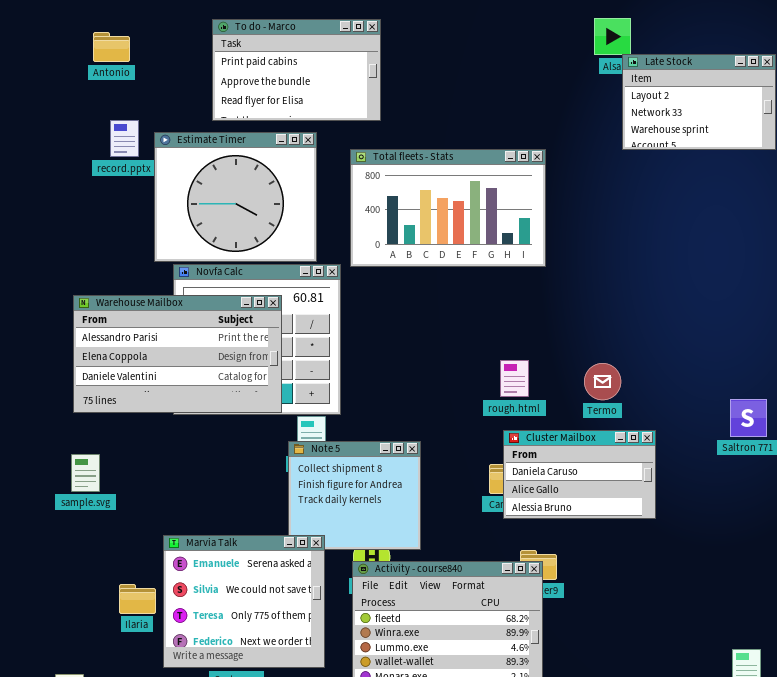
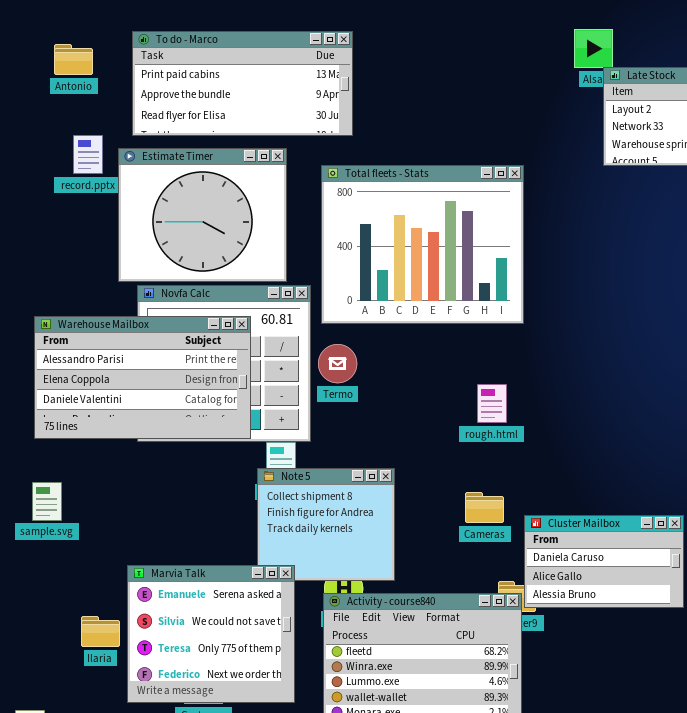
To do - Marco: [212,19,381,121] -> [132,31,353,136], resized
Total fleets - Stats: [350,149,546,267] -> [321,165,524,324], resized
Termo: [584,363,621,400] -> [318,344,357,383], moved
Cluster Mailbox: [503,430,656,519] -> [524,515,684,608], moved

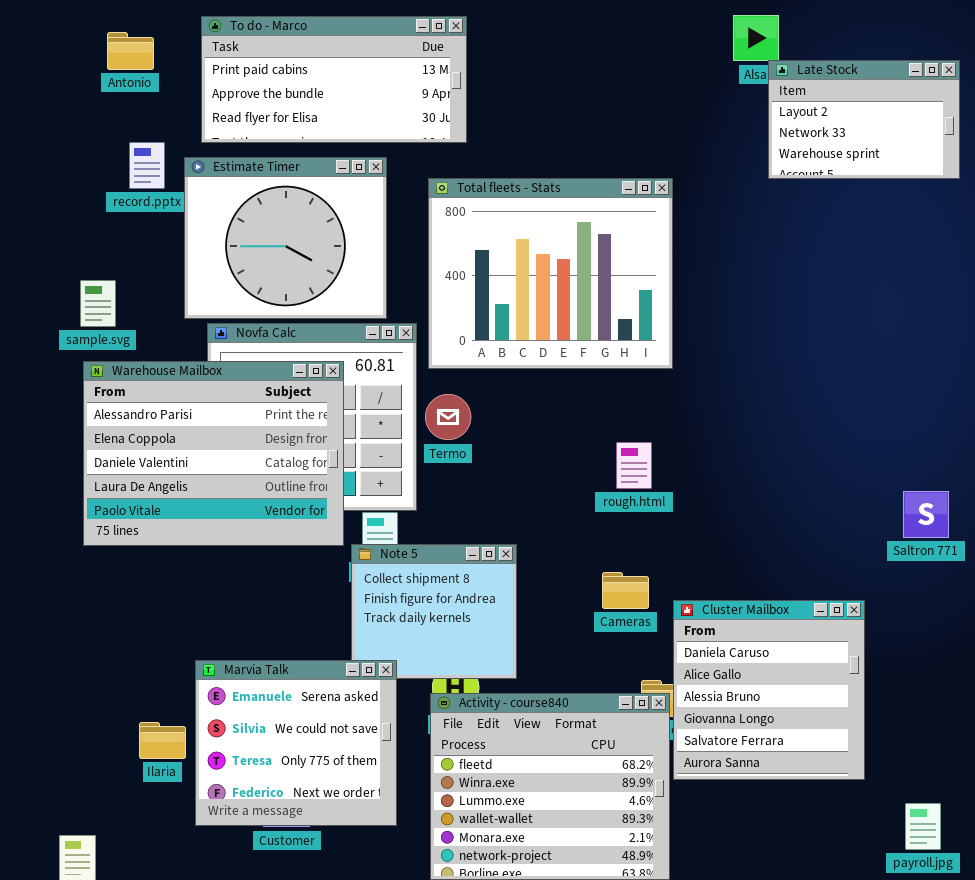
Warehouse Mailbox: [34,316,251,439] -> [83,361,344,546], resized
sample.svg: [32,482,62,521] -> [80,280,116,327], moved
Cluster Mailbox: [524,515,684,608] -> [673,600,865,780], resized

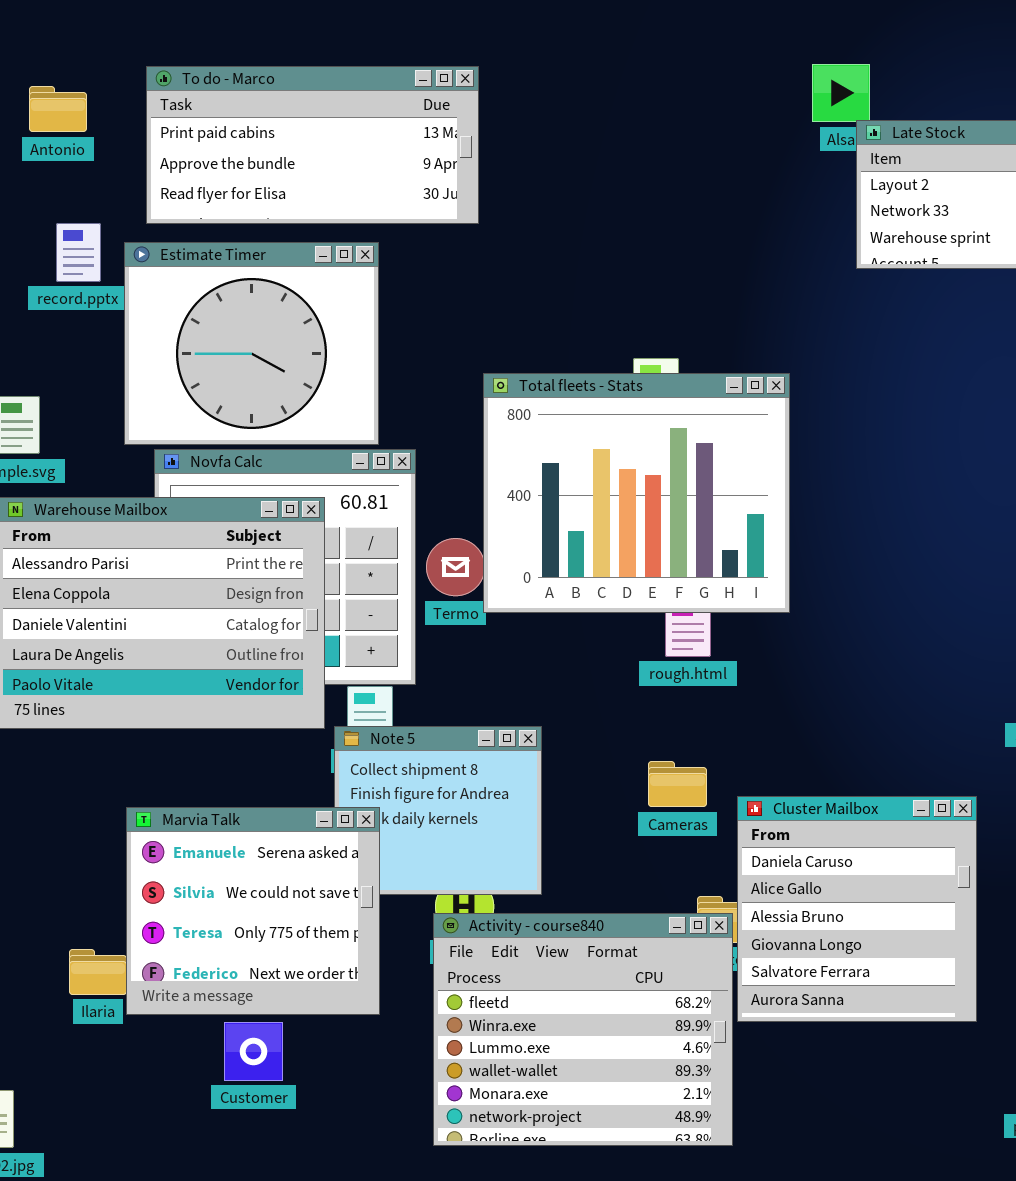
Total fleets - Stats: [428,178,673,369] -> [483,373,790,613], moved
Marvia Talk: [195,660,397,826] -> [126,807,380,1015], moved

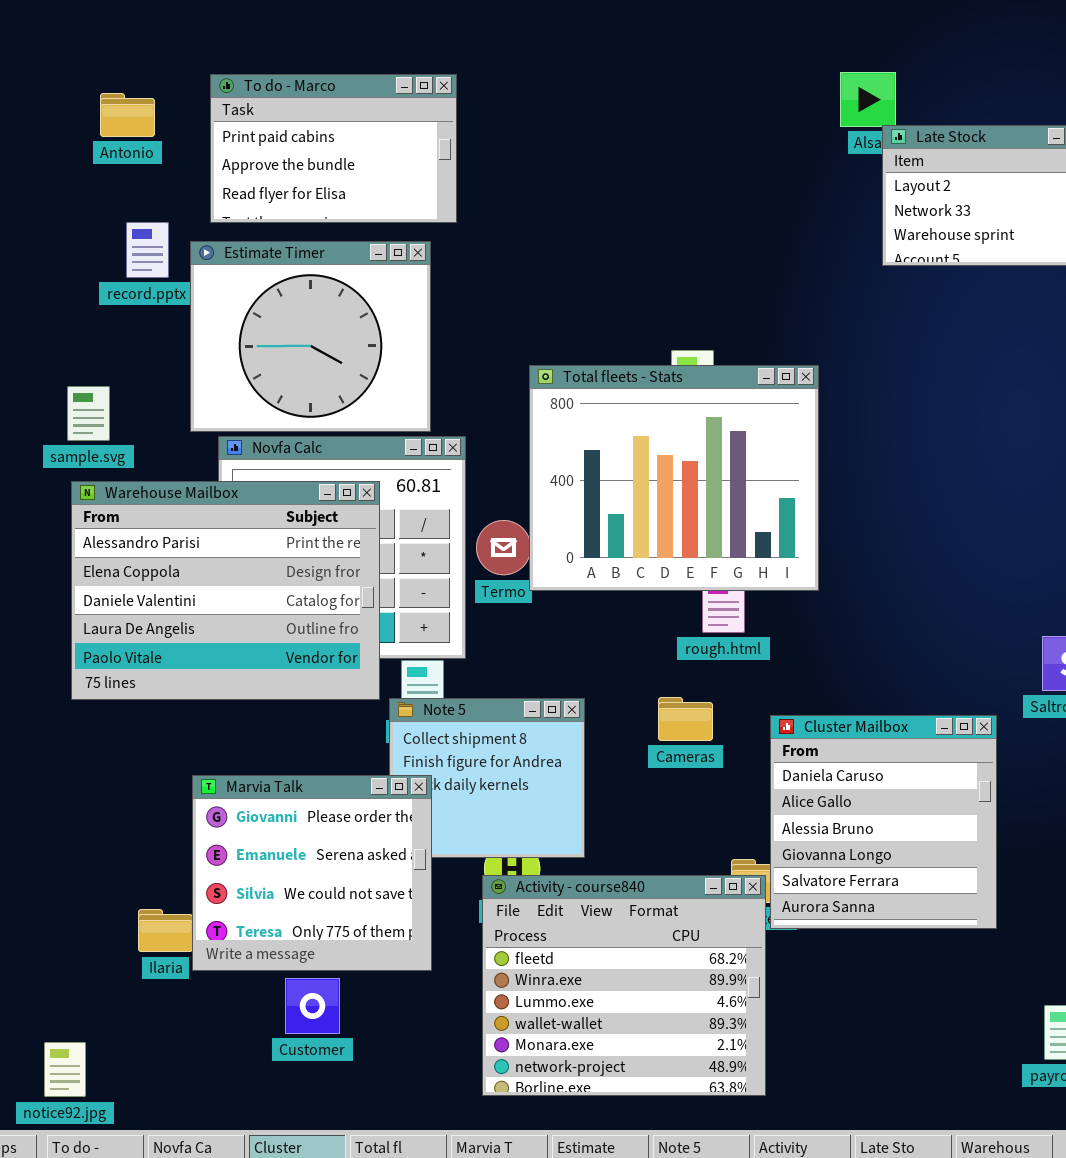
To do - Marco: [146,66,479,224] -> [210,74,457,223], resized
Cameras: [648,761,707,807] -> [658,697,713,741], moved
Cluster Mailbox: [737,796,977,1022] -> [770,715,997,929], moved
Marvia Talk: [126,807,380,1015] -> [192,775,432,971], scrolled up 1 row

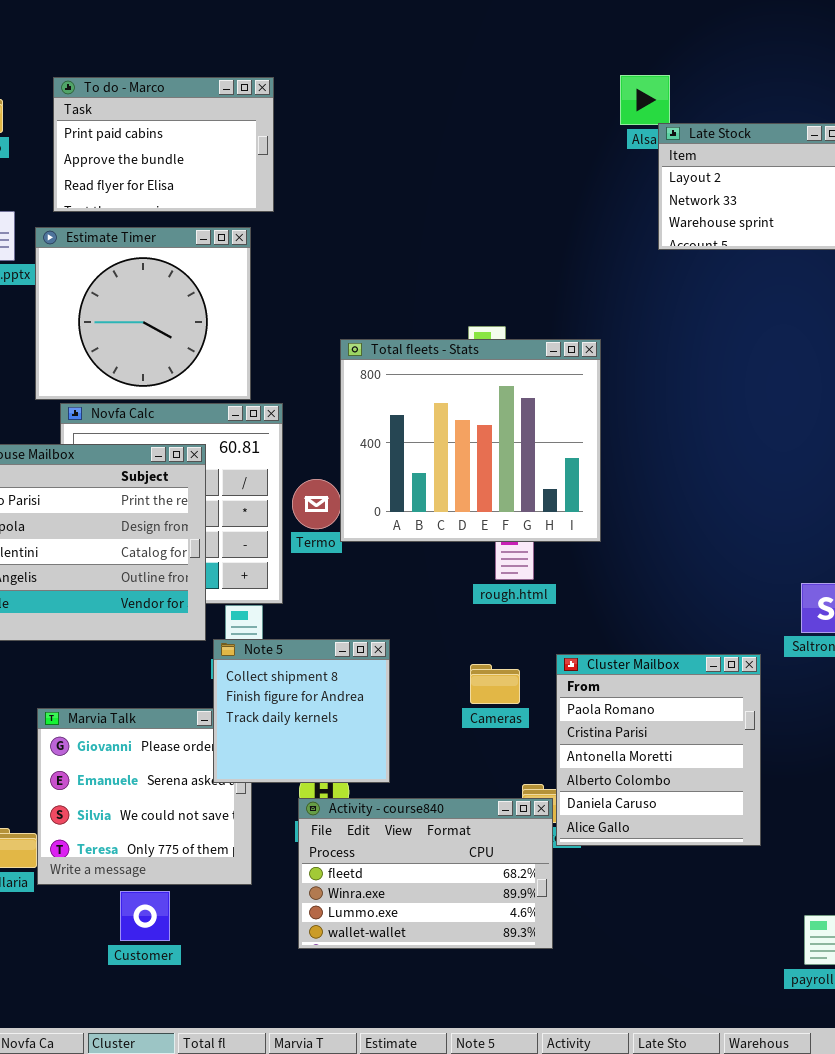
Cameras: [658,697,713,741] -> [470,664,520,704], moved
Note 5: [389,698,585,858] -> [213,639,390,783], raised
Cluster Mailbox: [770,715,997,929] -> [556,654,761,846], scrolled up 4 rows
Activity - course840: [482,875,766,1096] -> [298,798,553,949], resized

